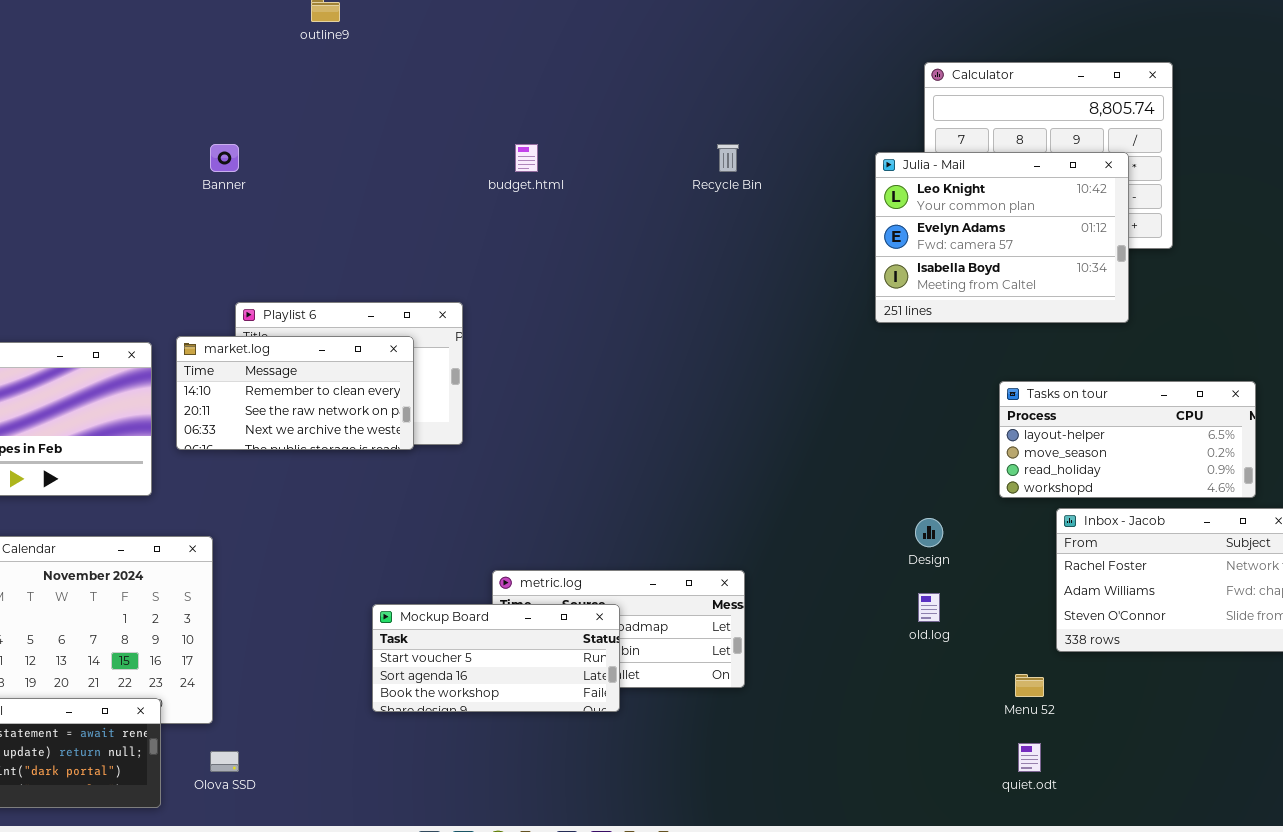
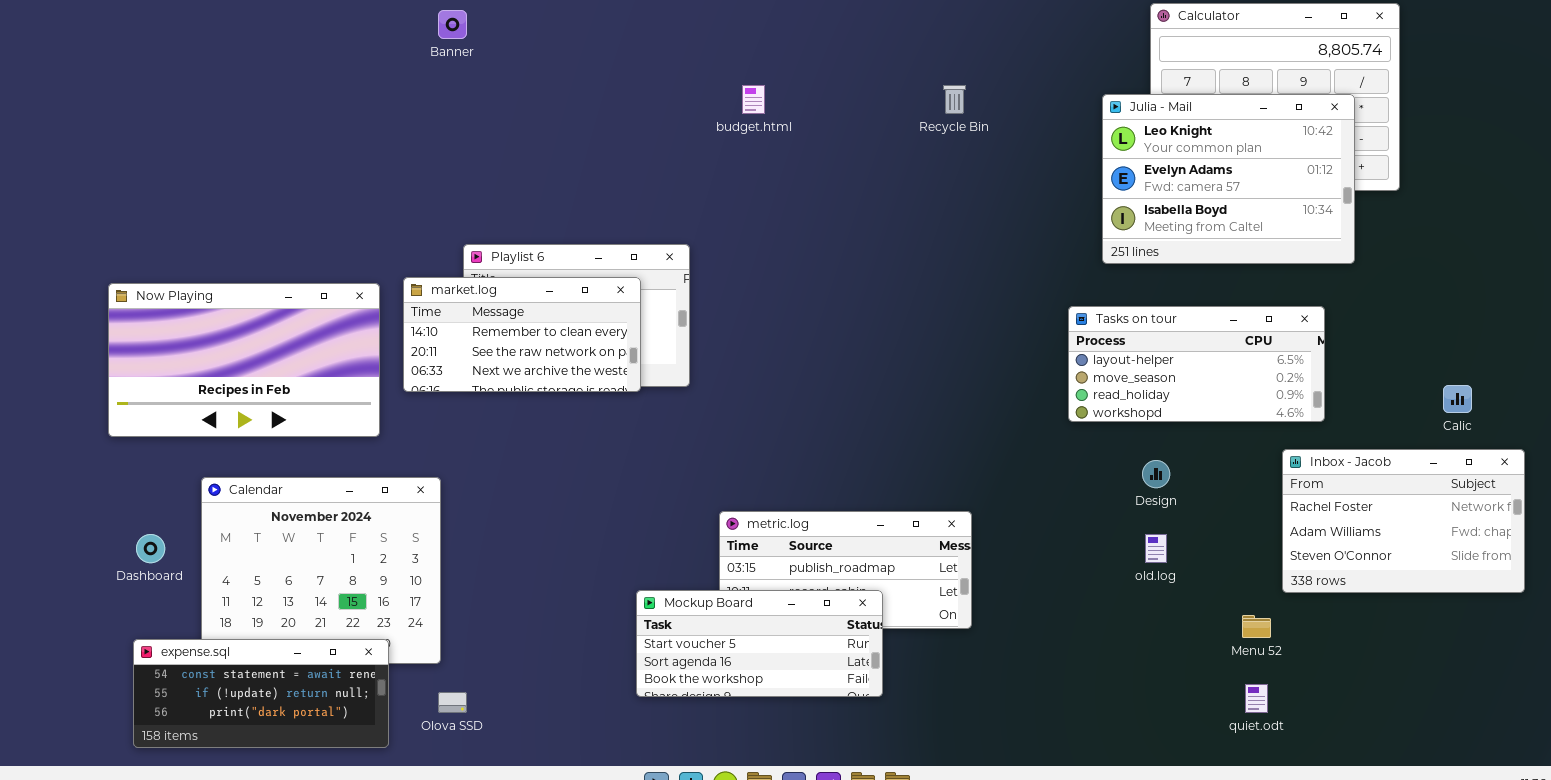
Banner: [210,144,239,172] -> [438,10,467,39], moved
Tasks on tour: [999,381,1256,498] -> [1068,306,1325,422], moved
Mockup Board: [372,604,620,712] -> [636,590,883,697], moved

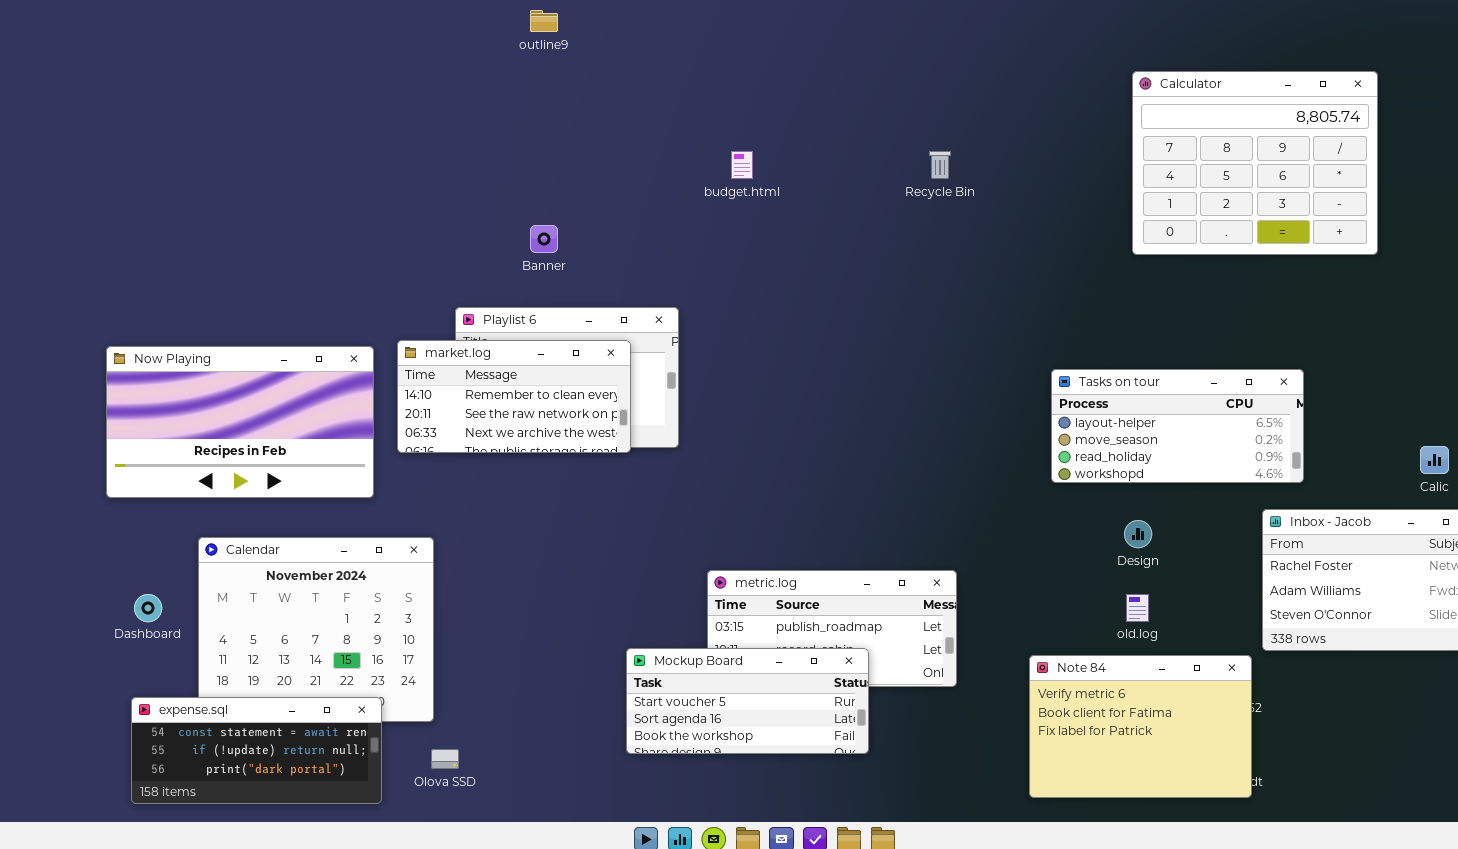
Banner: [438,10,467,39] -> [530,225,558,253], moved
Julia - Mail: [1102,94,1355,264] -> none, closed
Note 84: none -> [1029,655,1252,798], opened

